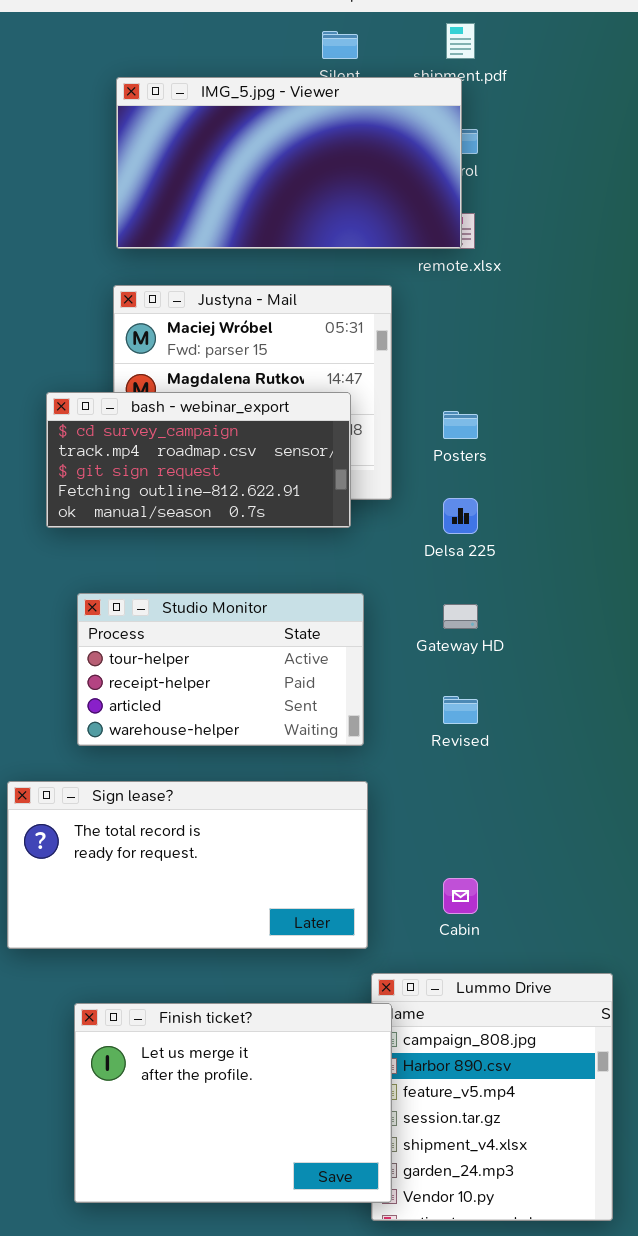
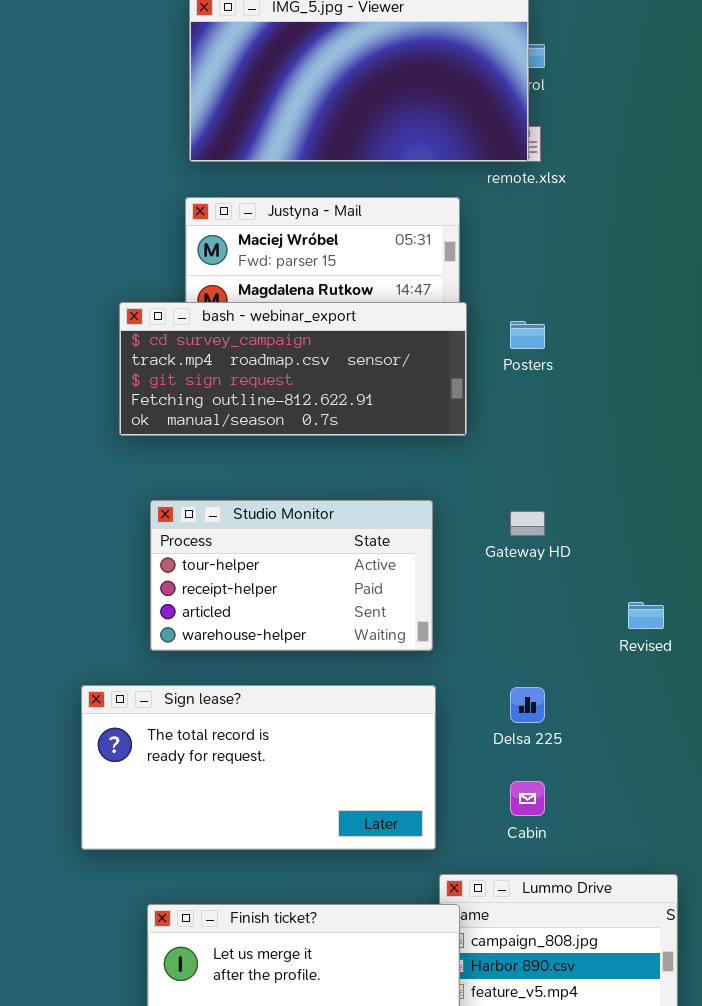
bash - webinar_export: [46,392,351,528] -> [119,302,467,436], resized
Delsa 225: [443,498,478,534] -> [510,687,545,723], moved
Revised: [443,696,478,724] -> [628,602,664,629], moved

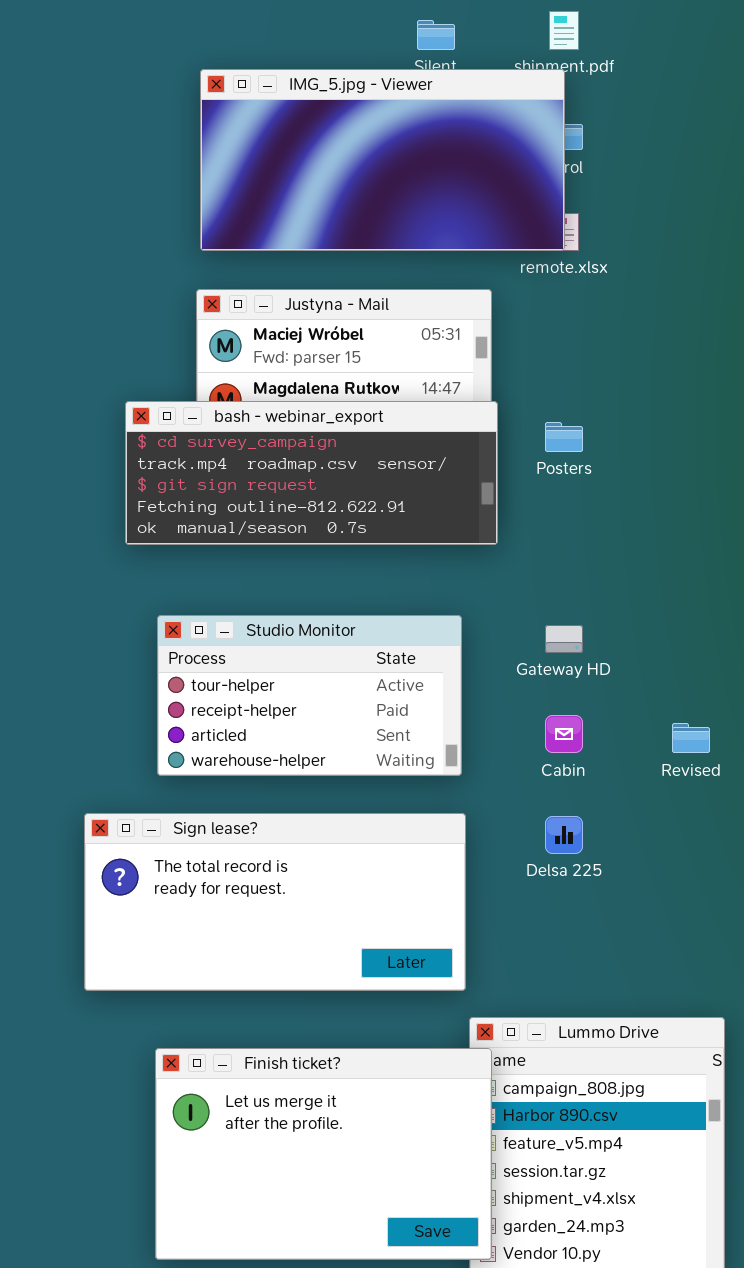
Cabin: [510,781,545,816] -> [545,715,583,753], moved

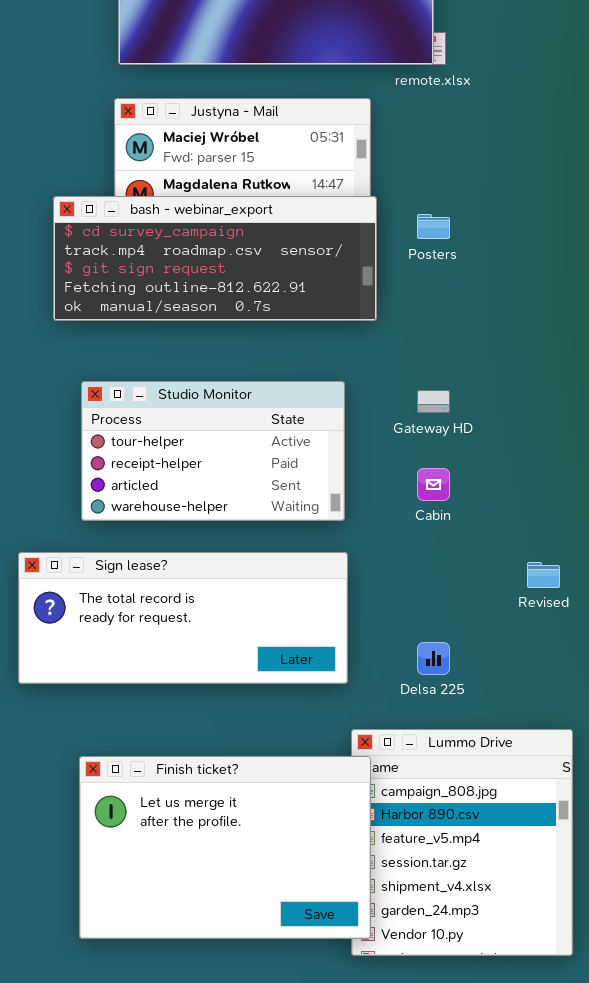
Revised: [672,723,710,753] -> [527,562,560,588], moved
Sign lease?: [84,813,466,991] -> [18,552,348,684], resized
Delsa 225: [545,816,583,854] -> [417,642,450,675], moved

